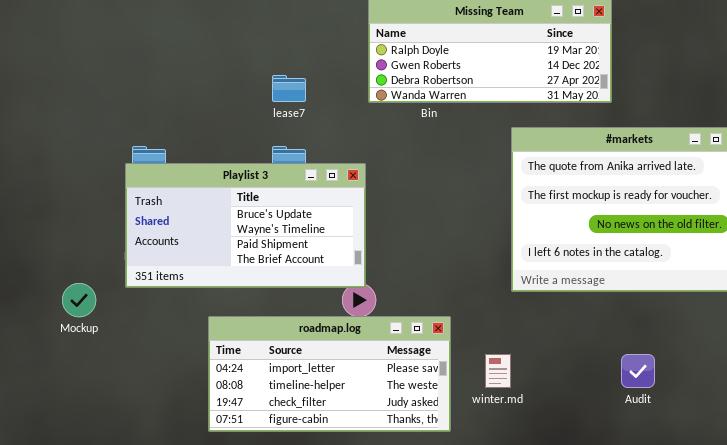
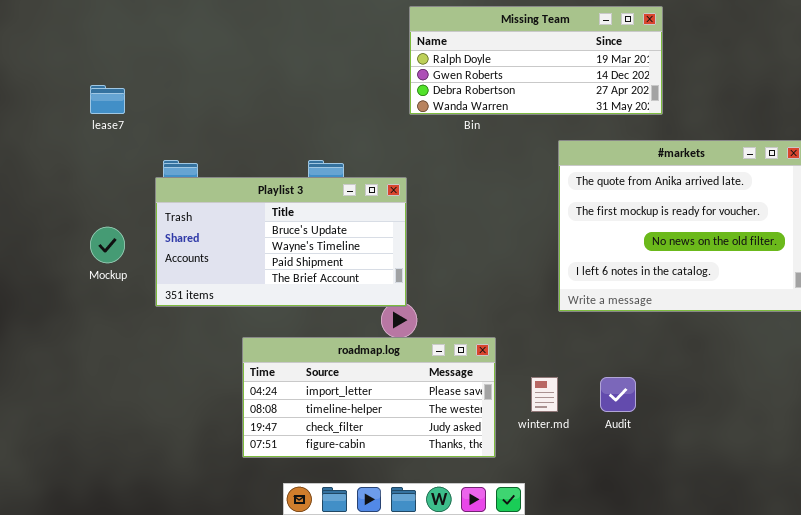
lease7: [272,75,306,102] -> [90,85,125,114], moved
Mockup: [62,283,96,317] -> [90,227,125,263], moved
Audit: [621,354,655,388] -> [600,377,636,412], moved

